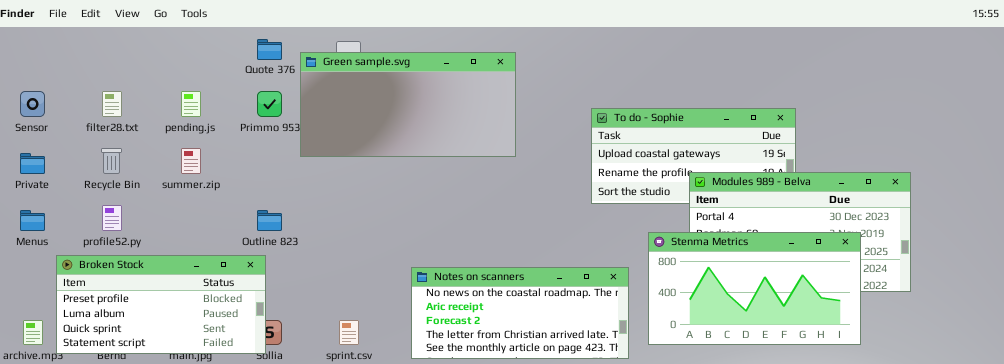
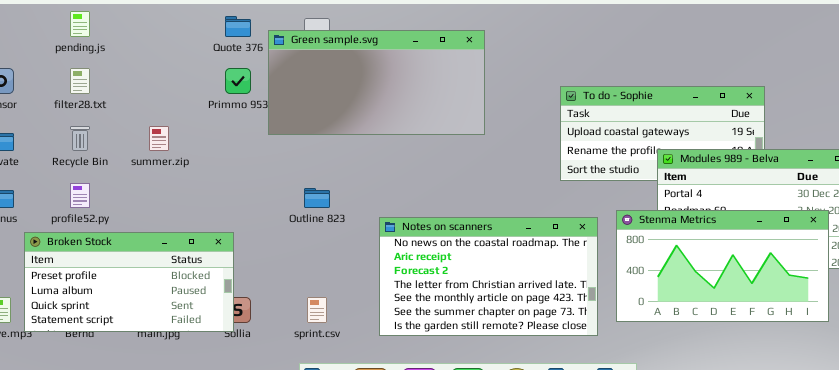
pending.js: [181,91,201,117] -> [70,11,90,37], moved
Outline 823: [257,210,282,231] -> [304,188,330,208], moved
Notes on scanners: [411,267,629,359] -> [379,217,598,336], resized

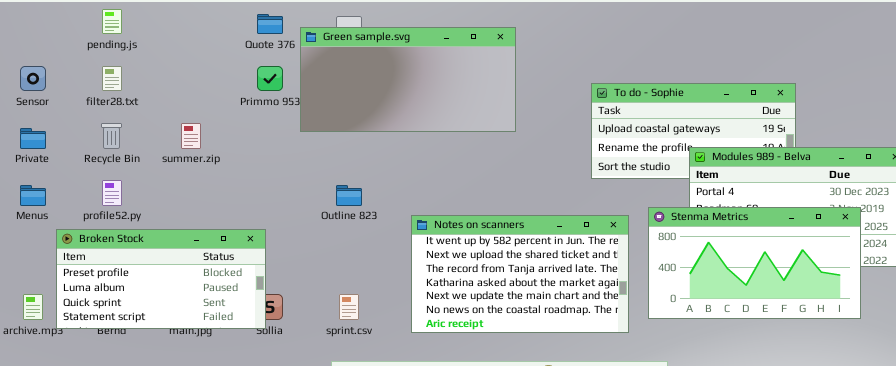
Notes on scanners: [379,217,598,336] -> [411,215,629,333], scrolled up 5 rows

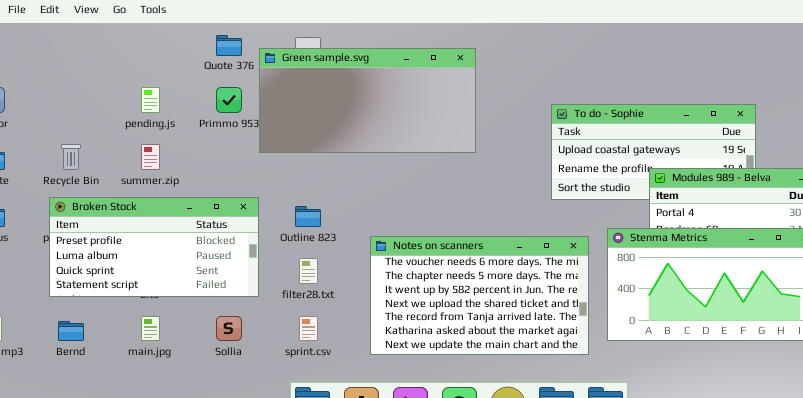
pending.js: [102,9,122,34] -> [141,87,160,113], moved
filter28.txt: [102,66,122,91] -> [299,258,318,284], moved
Notes on scanners: [411,215,629,333] -> [370,236,589,355], scrolled up 2 rows
Broken Stock: [56,229,266,329] -> [49,197,259,297], moved

